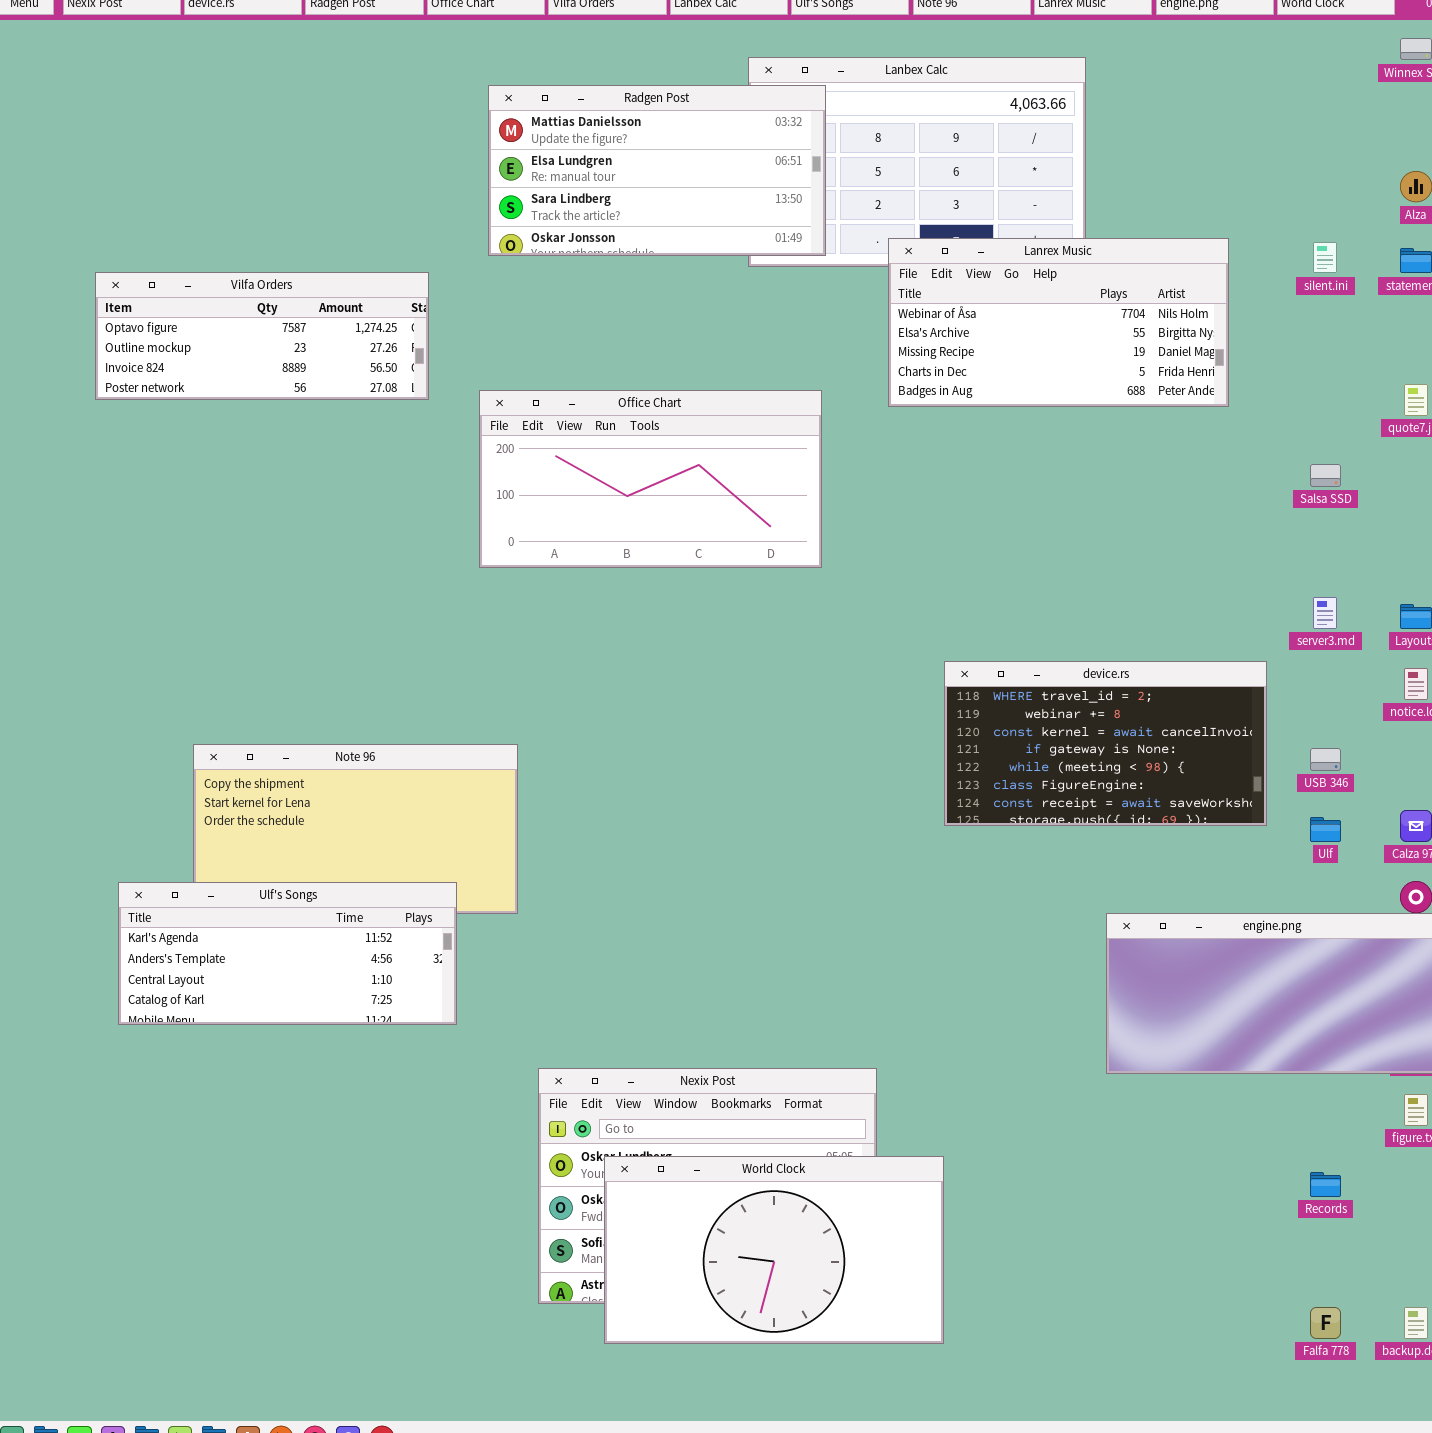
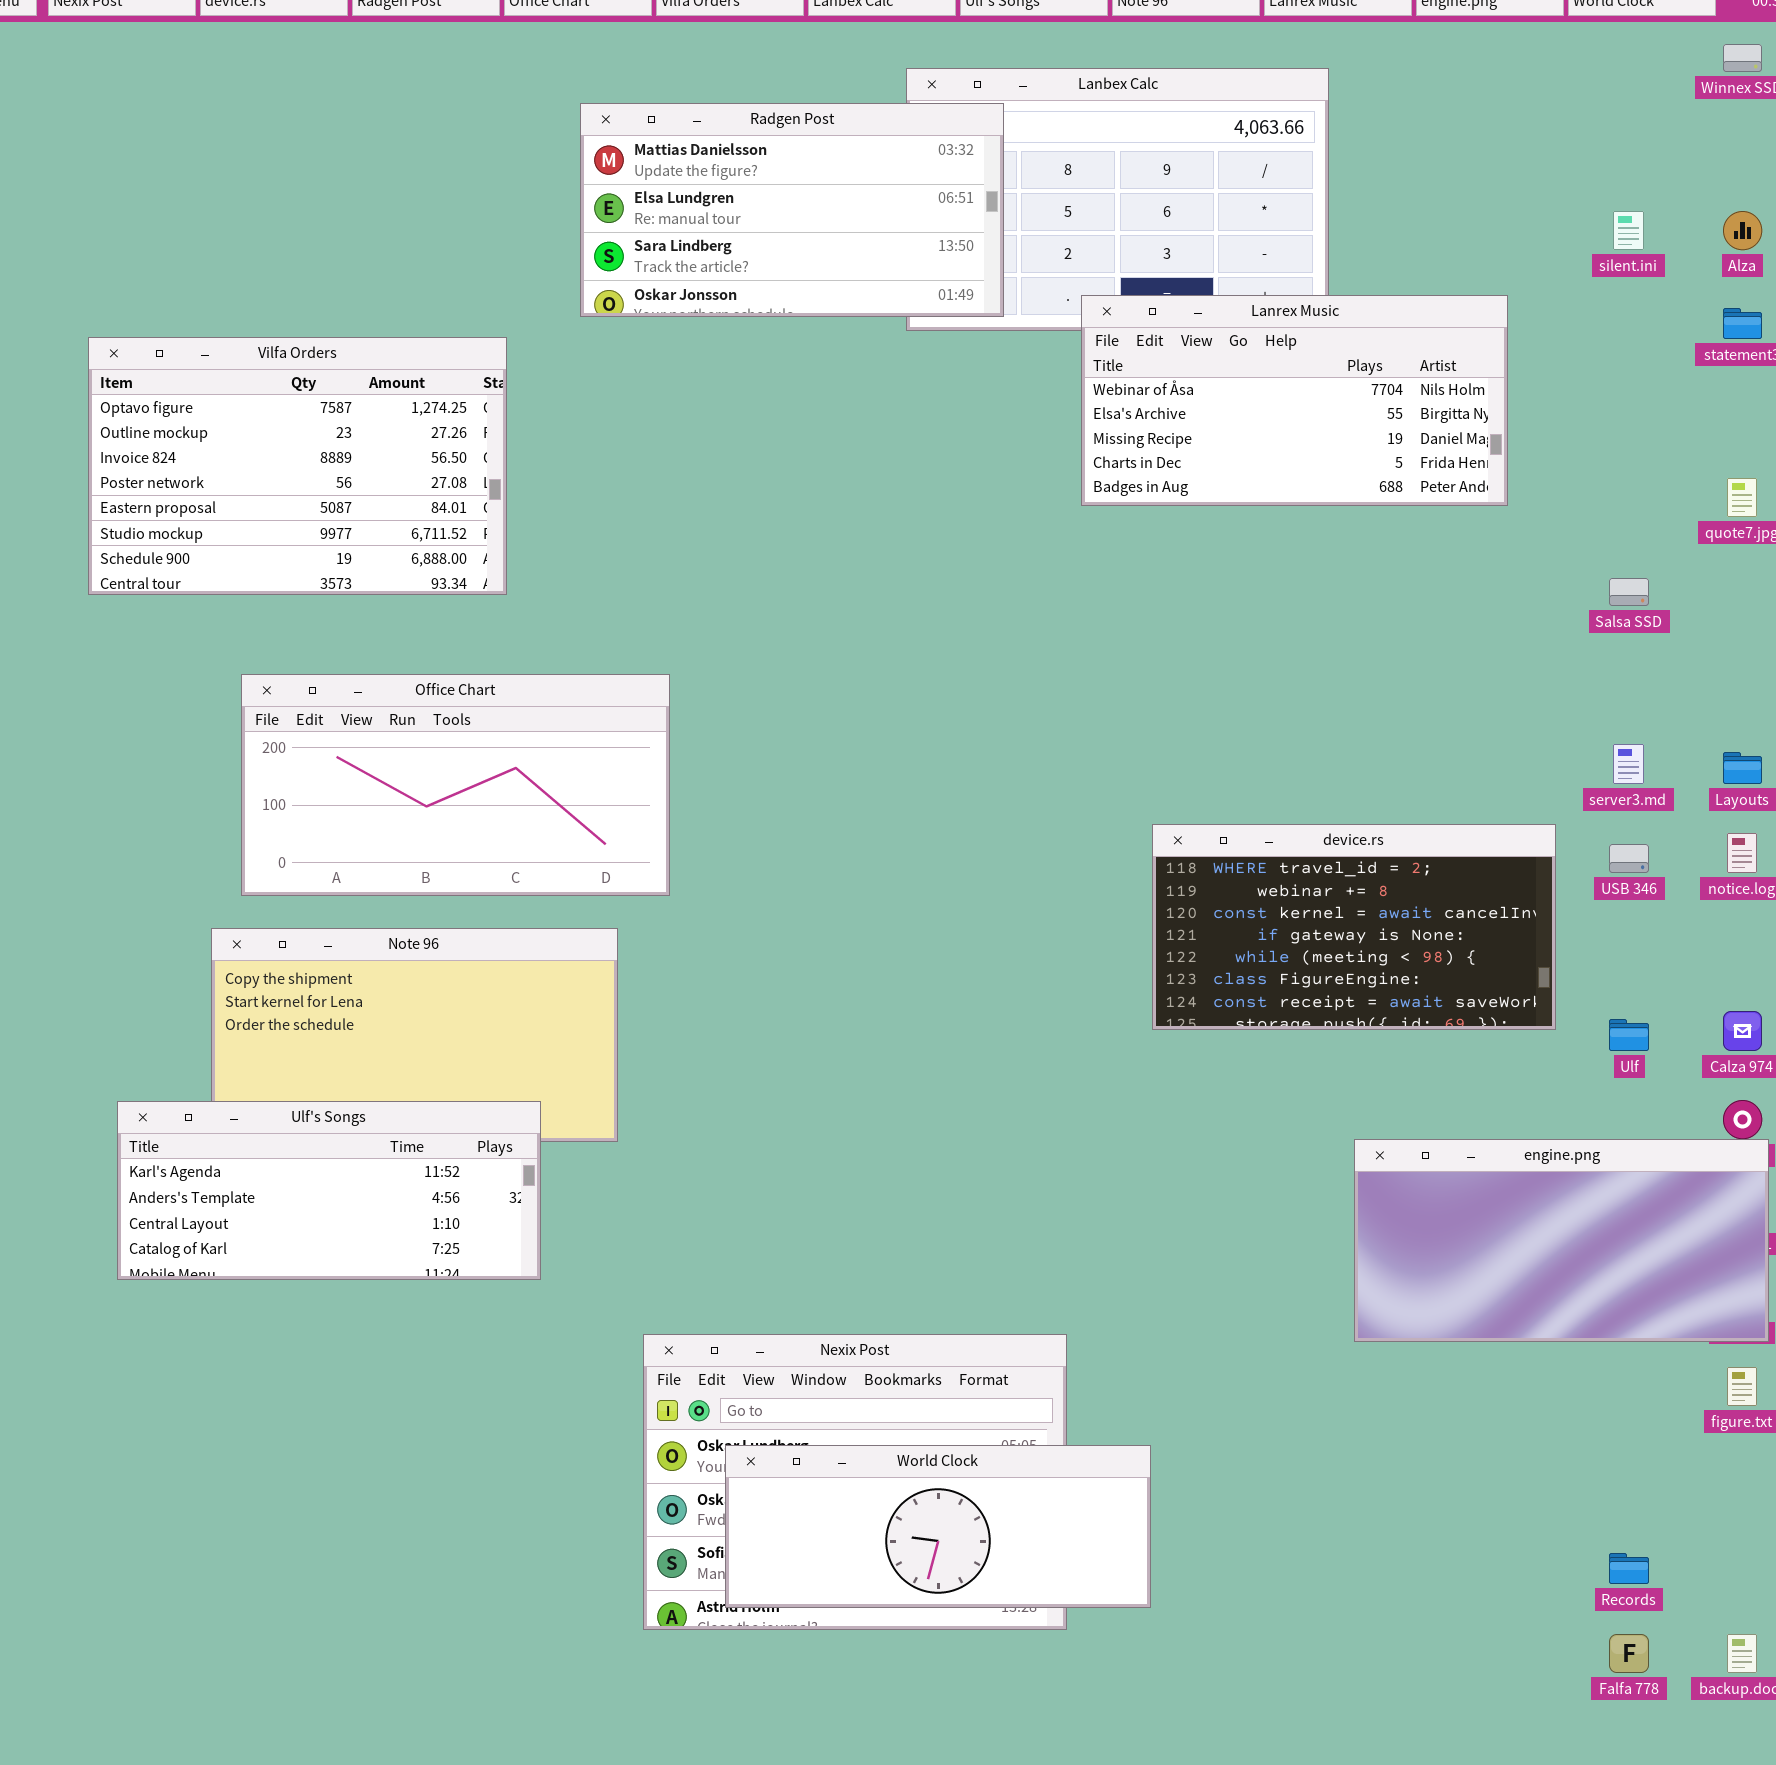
silent.ini: [1313,242,1337,273] -> [1613,211,1644,250], moved
Vilfa Orders: [95,272,429,400] -> [88,337,507,595], resized
Office Chart: [479,390,822,568] -> [241,674,670,896], moved
USB 346: [1310,748,1341,771] -> [1609,844,1649,873], moved
World Clock: [604,1156,944,1344] -> [725,1445,1151,1608], resized
Records: [1310,1172,1341,1197] -> [1609,1553,1649,1584], moved

